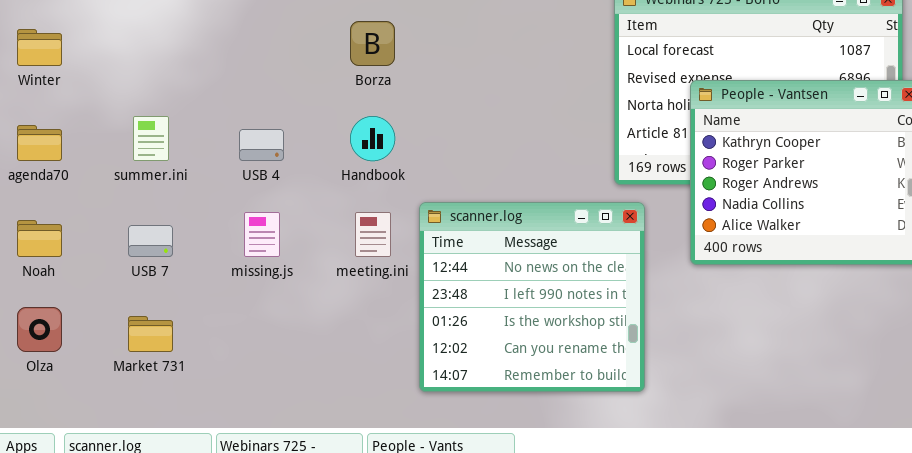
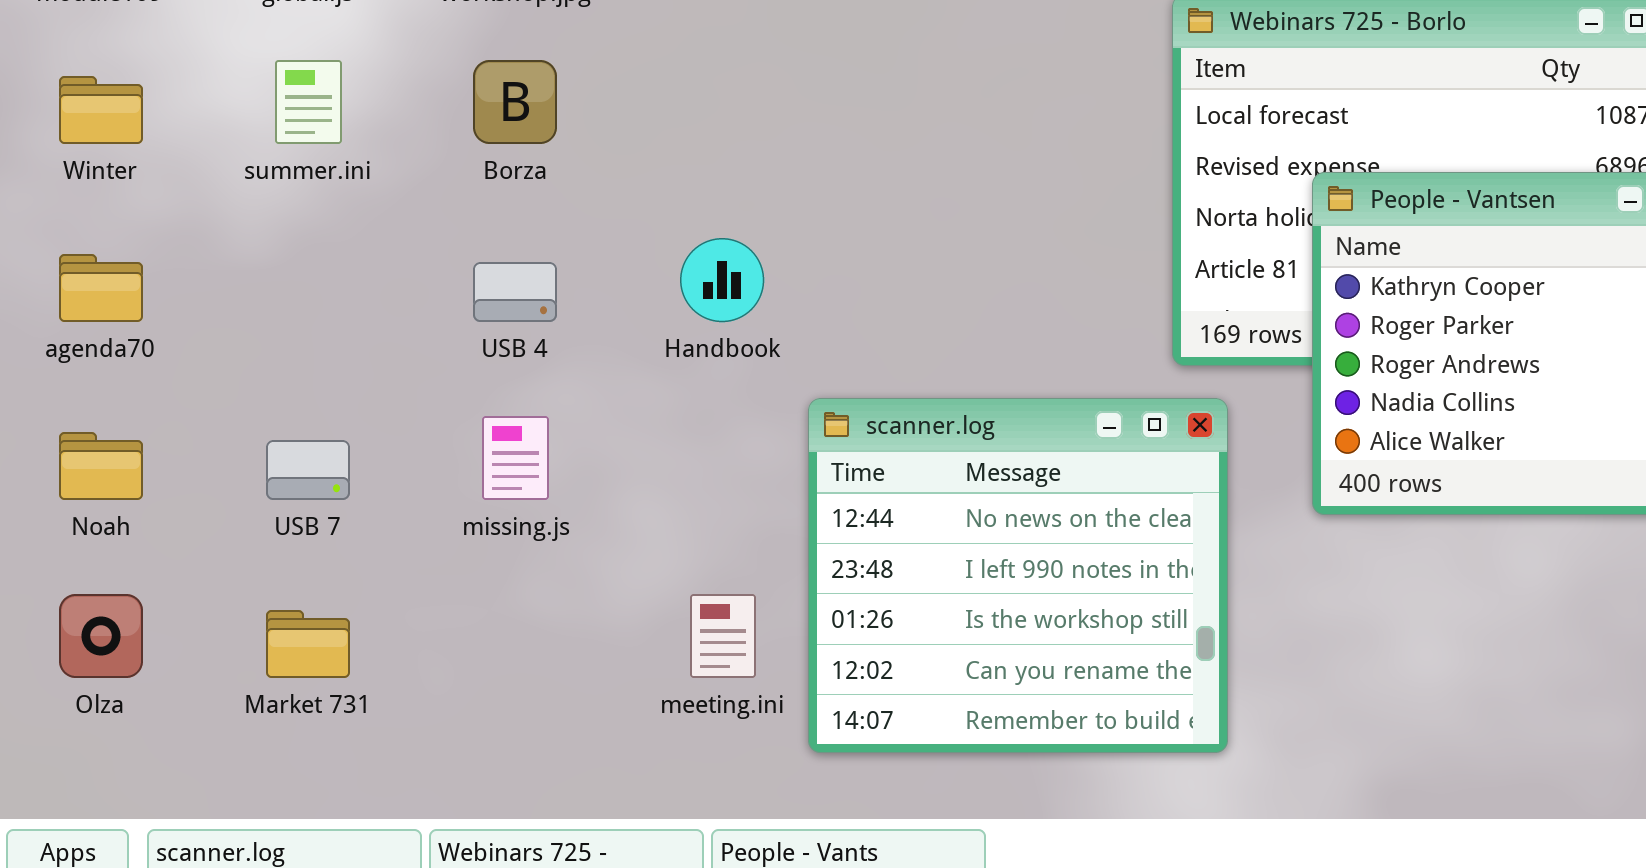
Borza: [350,21,395,66] -> [473,60,557,144], moved
summer.ini: [133,116,169,161] -> [275,60,342,144], moved
meeting.ini: [355,212,391,257] -> [690,594,756,678], moved

